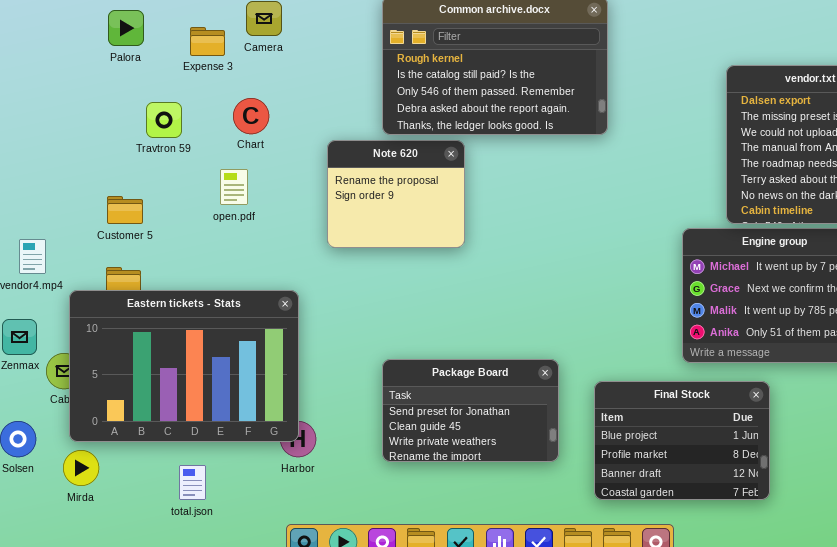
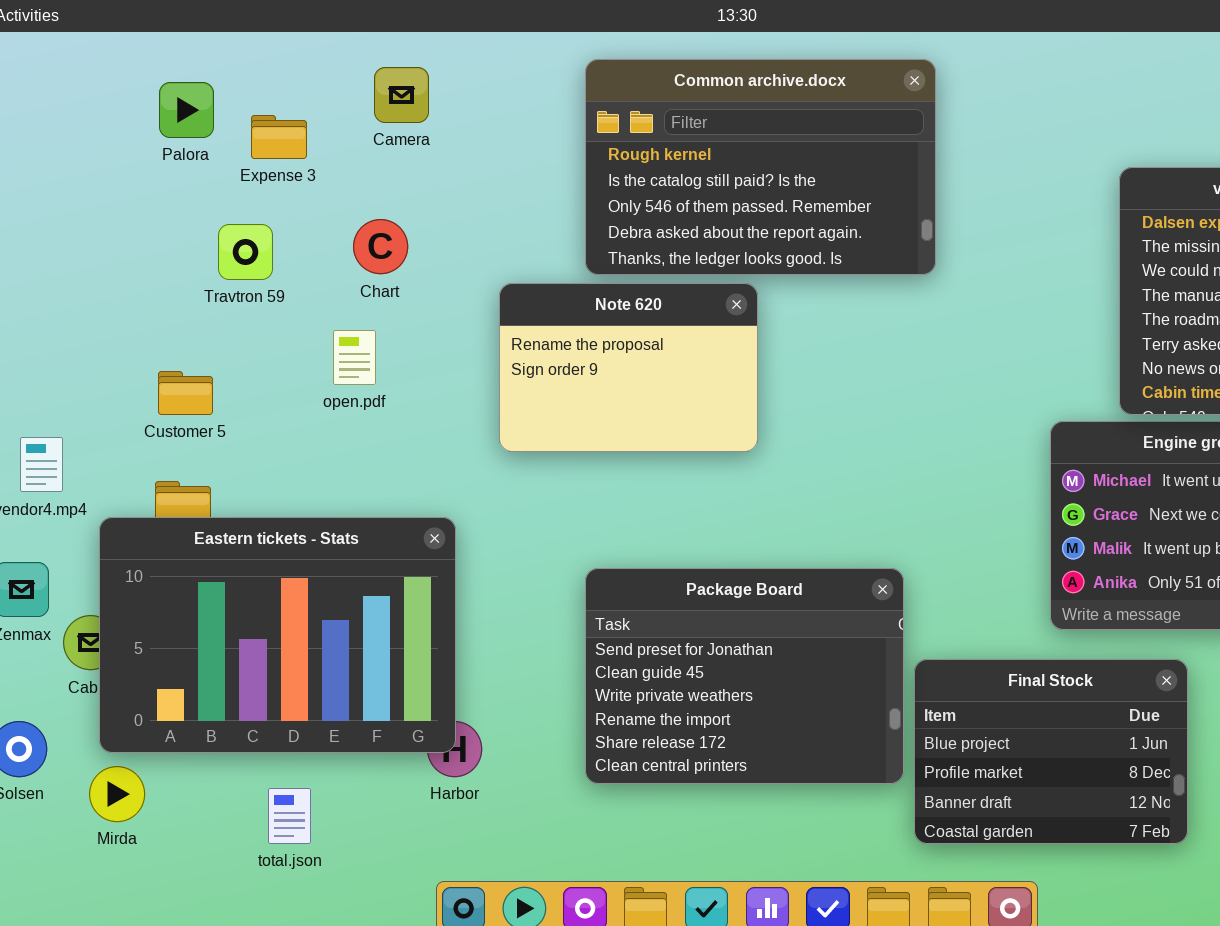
Expense 3: [190,27,225,56] -> [251,115,307,159], moved
Note 620: [327,140,465,248] -> [499,283,758,452], resized
Package Board: [382,359,559,462] -> [585,568,904,784], resized

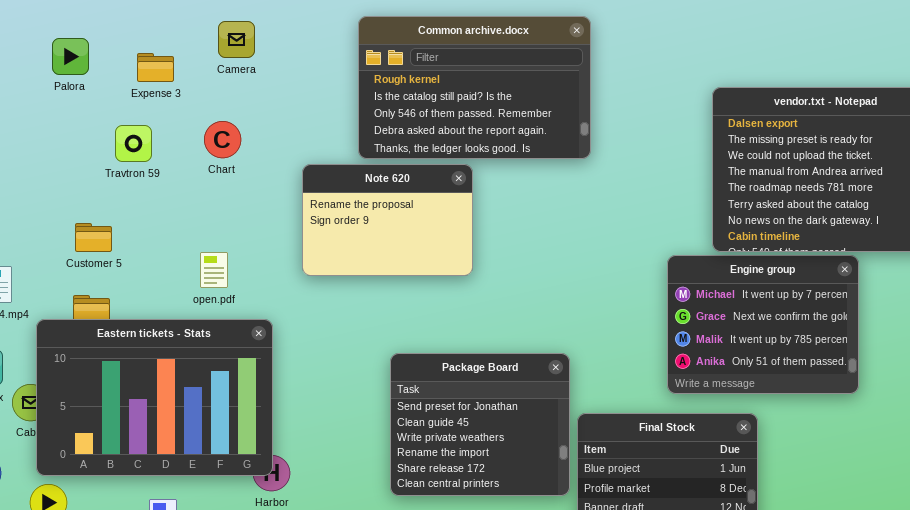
Palora: [159,82,214,138] -> [52,38,89,75], moved
open.pdf: [333,330,376,385] -> [200,252,228,288], moved
Package Board: [585,568,904,784] -> [390,353,570,496], resized

